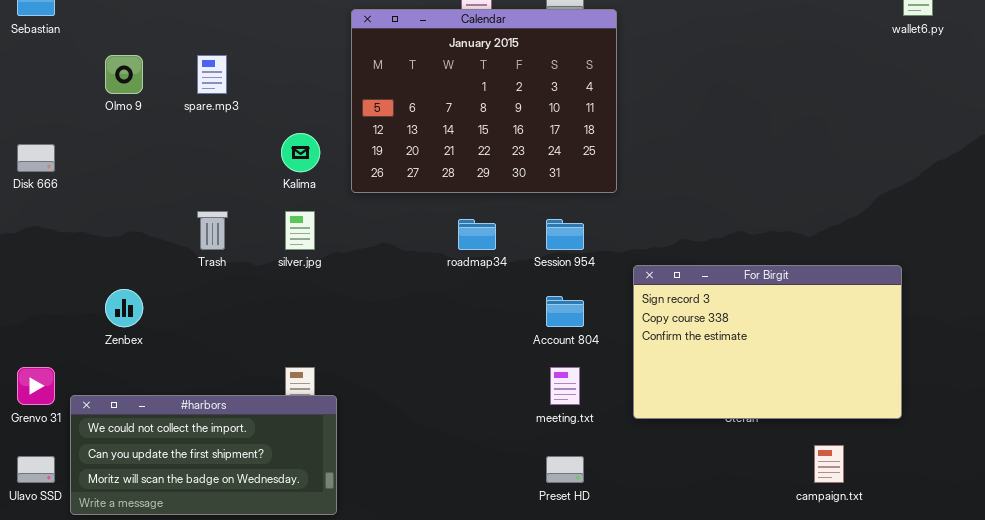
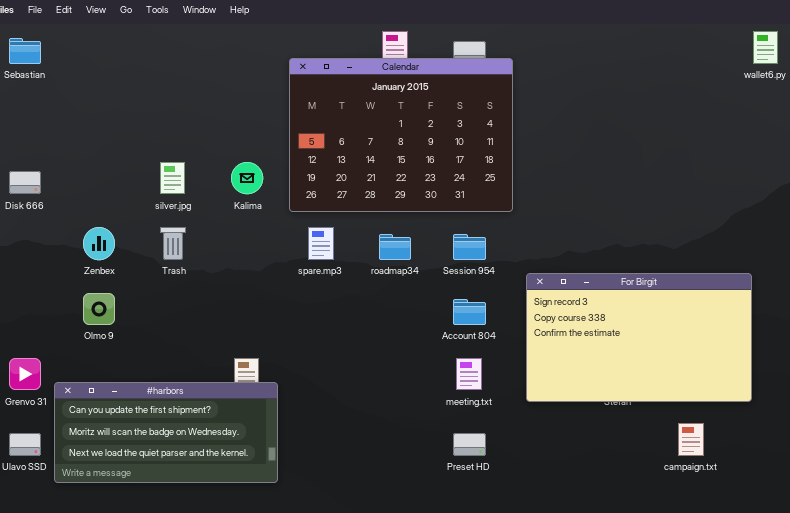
Olmo 9: [105,55,143,94] -> [83,293,115,325], moved
spare.mp3: [197,55,227,94] -> [308,227,334,260], moved
silver.jpg: [285,211,315,250] -> [160,162,185,194], moved
Zenbex: [105,289,143,327] -> [83,227,115,260], moved
#harbors: [70,395,337,515] -> [54,382,278,483], scrolled down 1 row

